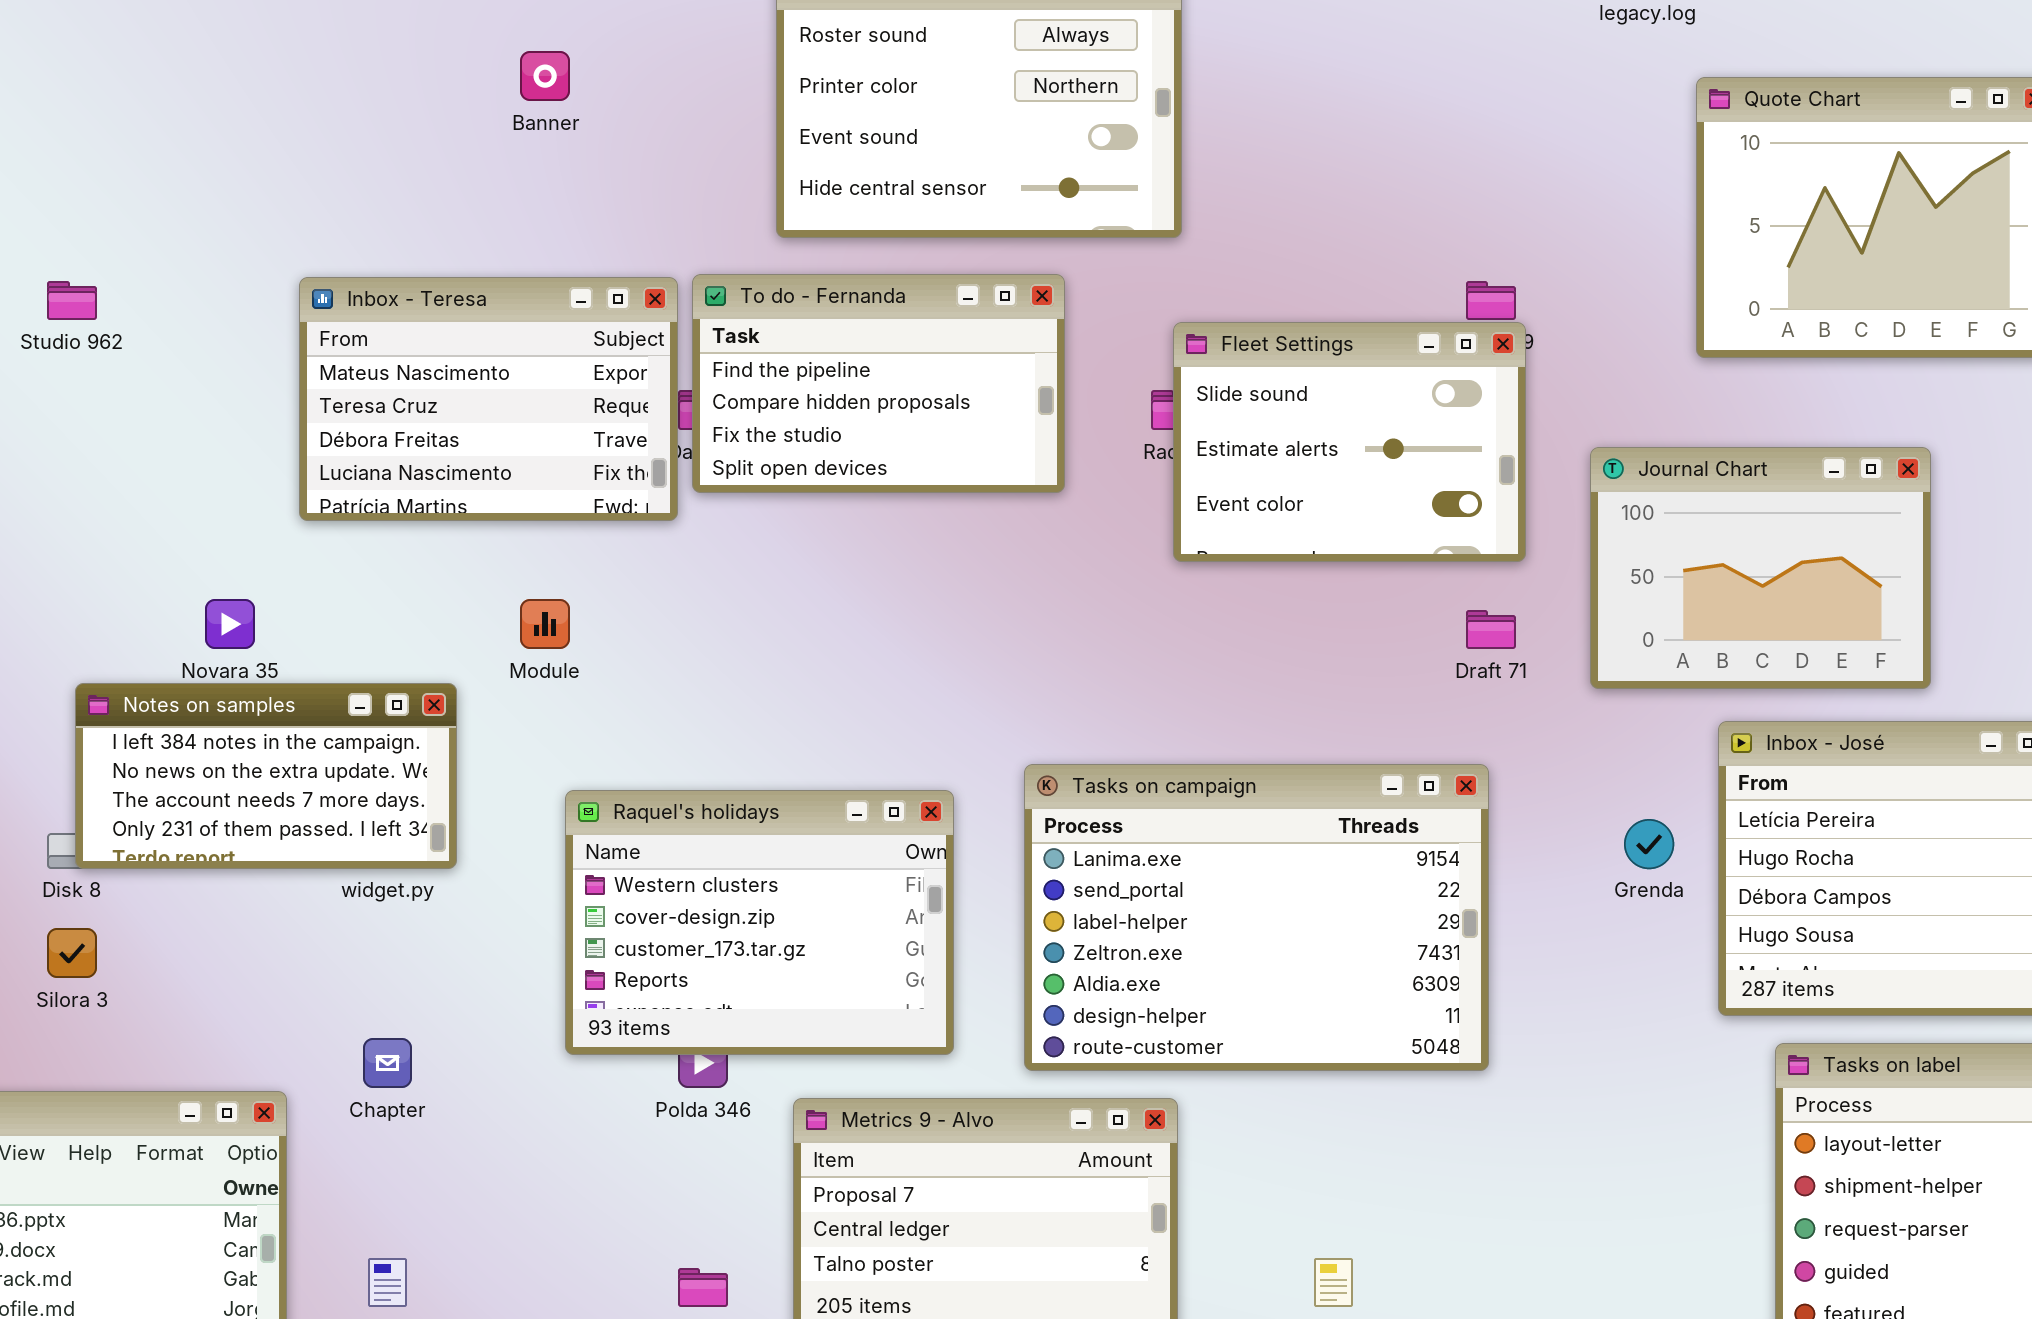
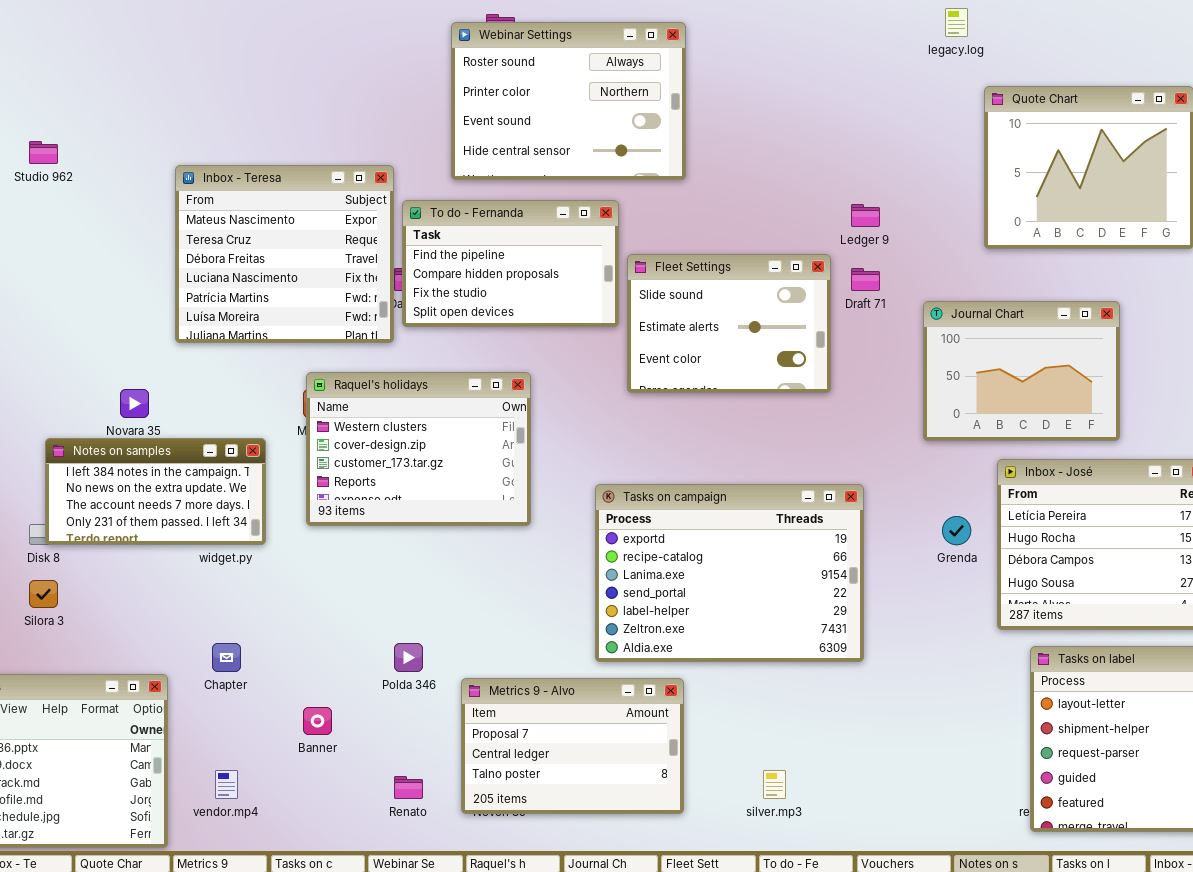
Banner: [520,51,570,101] -> [303,707,332,735], moved
Inbox - Teresa: [299,277,678,521] -> [175,165,394,343], resized
Studio 962: [47,281,97,320] -> [29,141,58,164], moved
Fleet Settings: [1173,322,1526,562] -> [627,254,831,393], moved
Draft 71: [1466,610,1516,649] -> [851,268,880,291], moved
Tasks on campaign: [1024,764,1489,1071] -> [595,484,864,662], scrolled up 2 rows
Raquel's holidays: [565,790,954,1055] -> [306,372,531,526], moved

